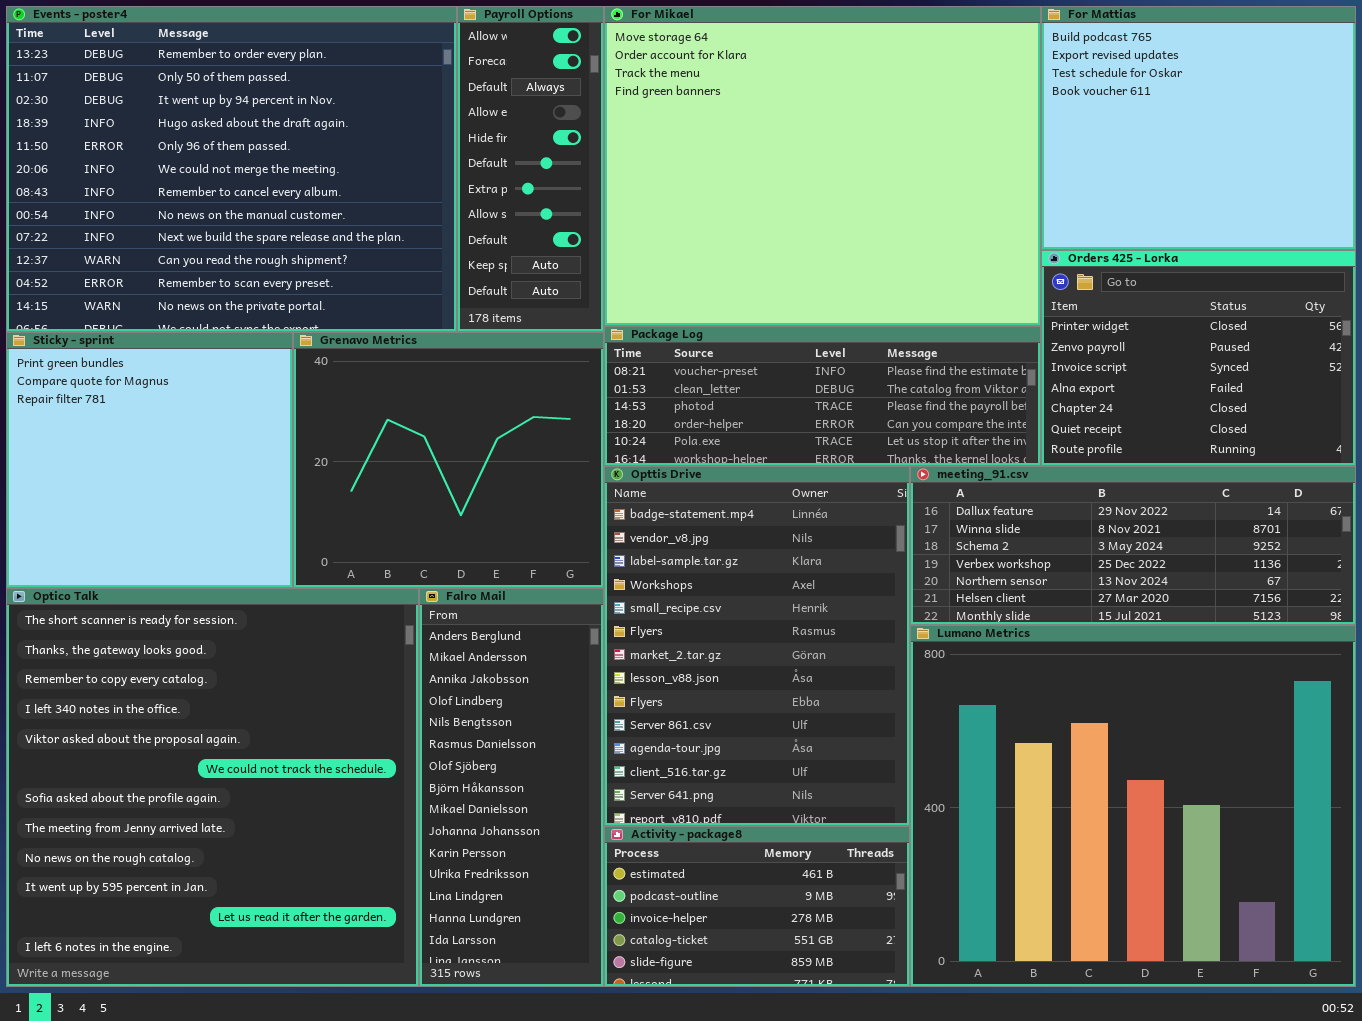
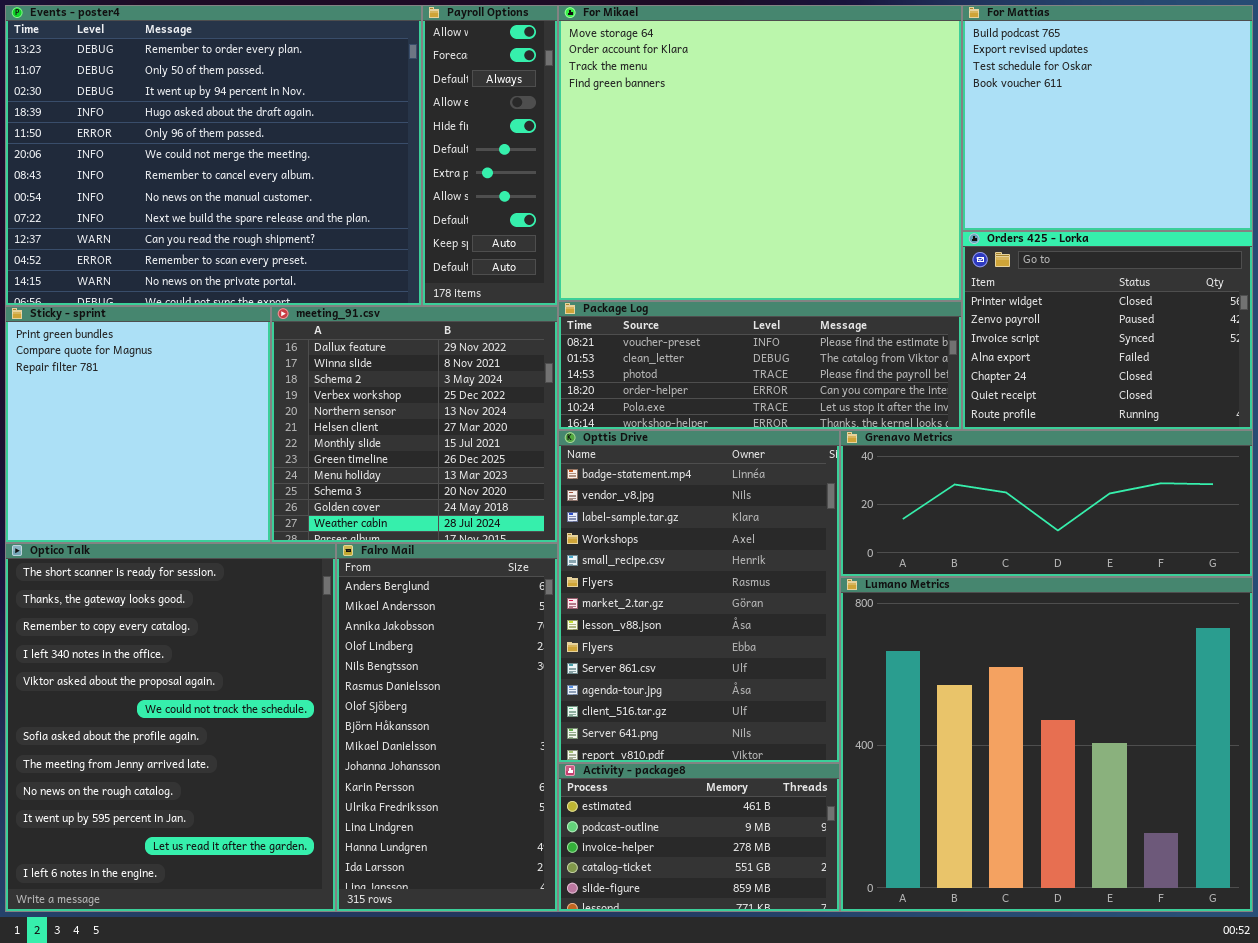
Grenavo Metrics: [293,332,604,588] -> [840,430,1253,577], moved, resized
meeting_91.csv: [910,466,1356,625] -> [271,306,558,543], moved, resized
Optico Talk: [6,588,419,987] -> [5,543,336,912], resized
Falro Mail: [419,588,604,987] -> [336,543,558,912], resized

